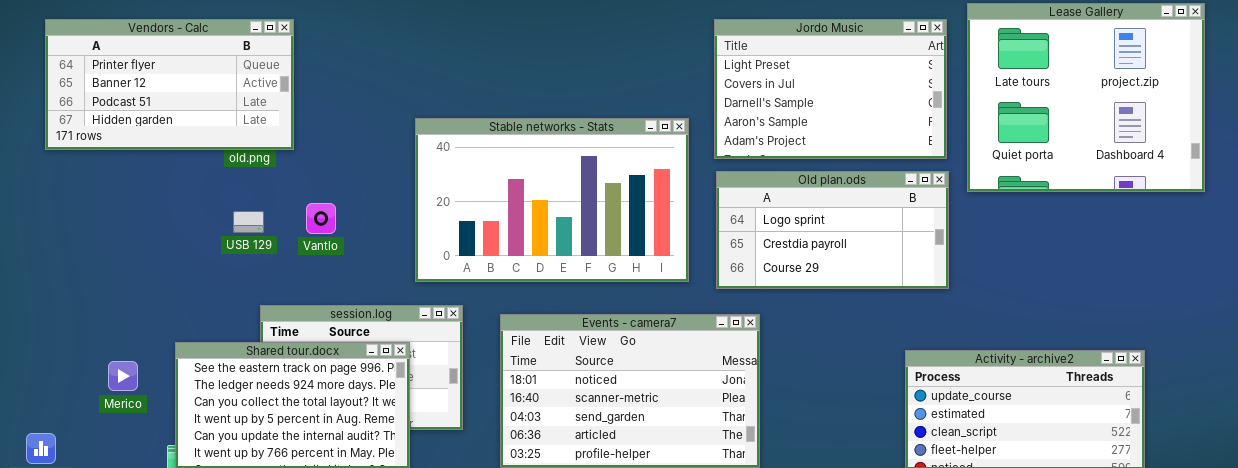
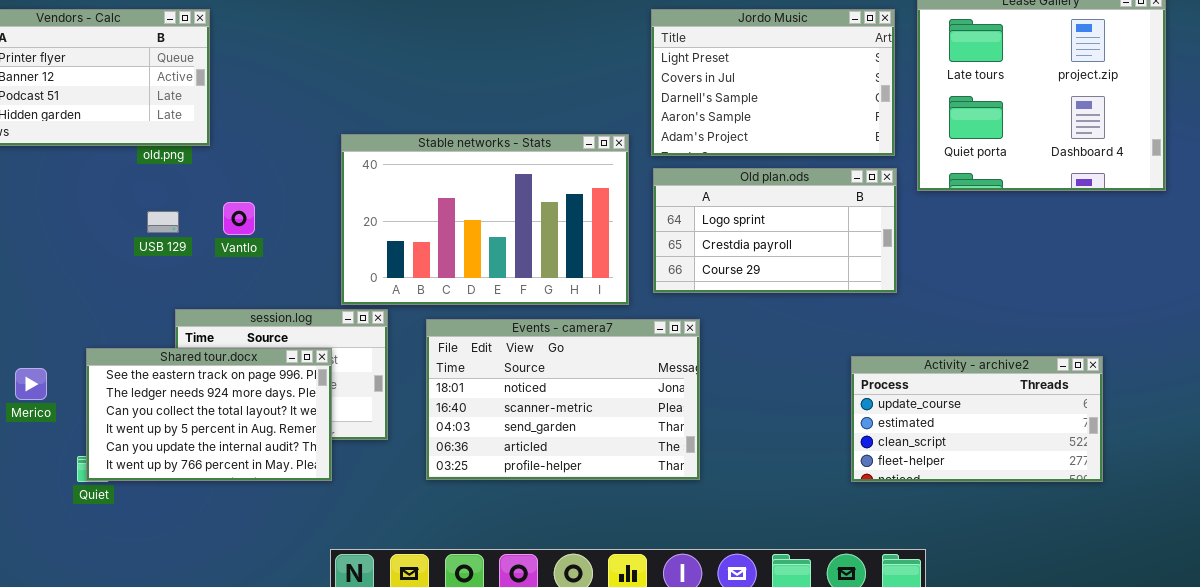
Stable networks - Stats: [415,118,689,282] -> [341,134,629,305], moved

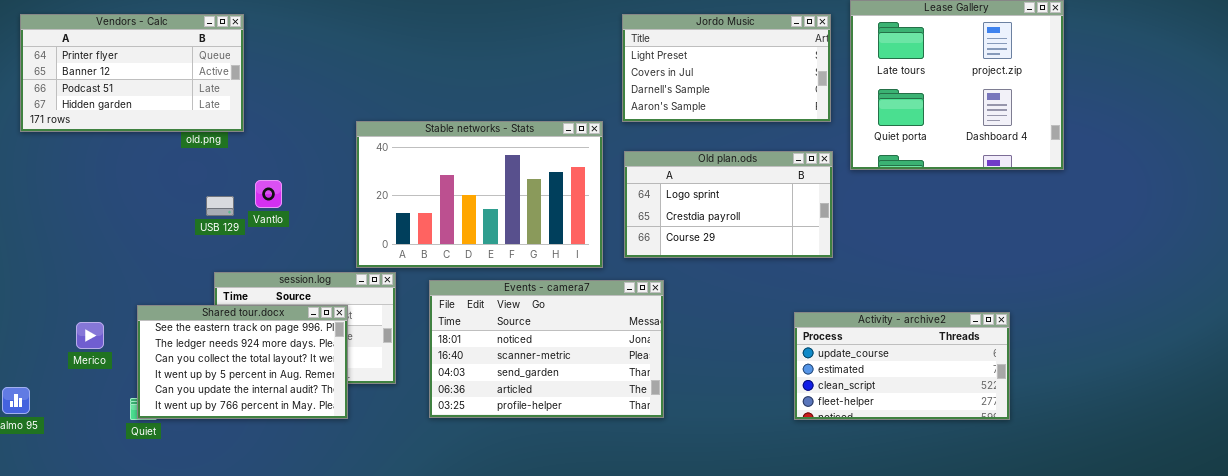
Jordo Music: [651,9,895,156] -> [622,14,831,122], resized
USB 129: [147,211,179,233] -> [206,196,234,216], moved

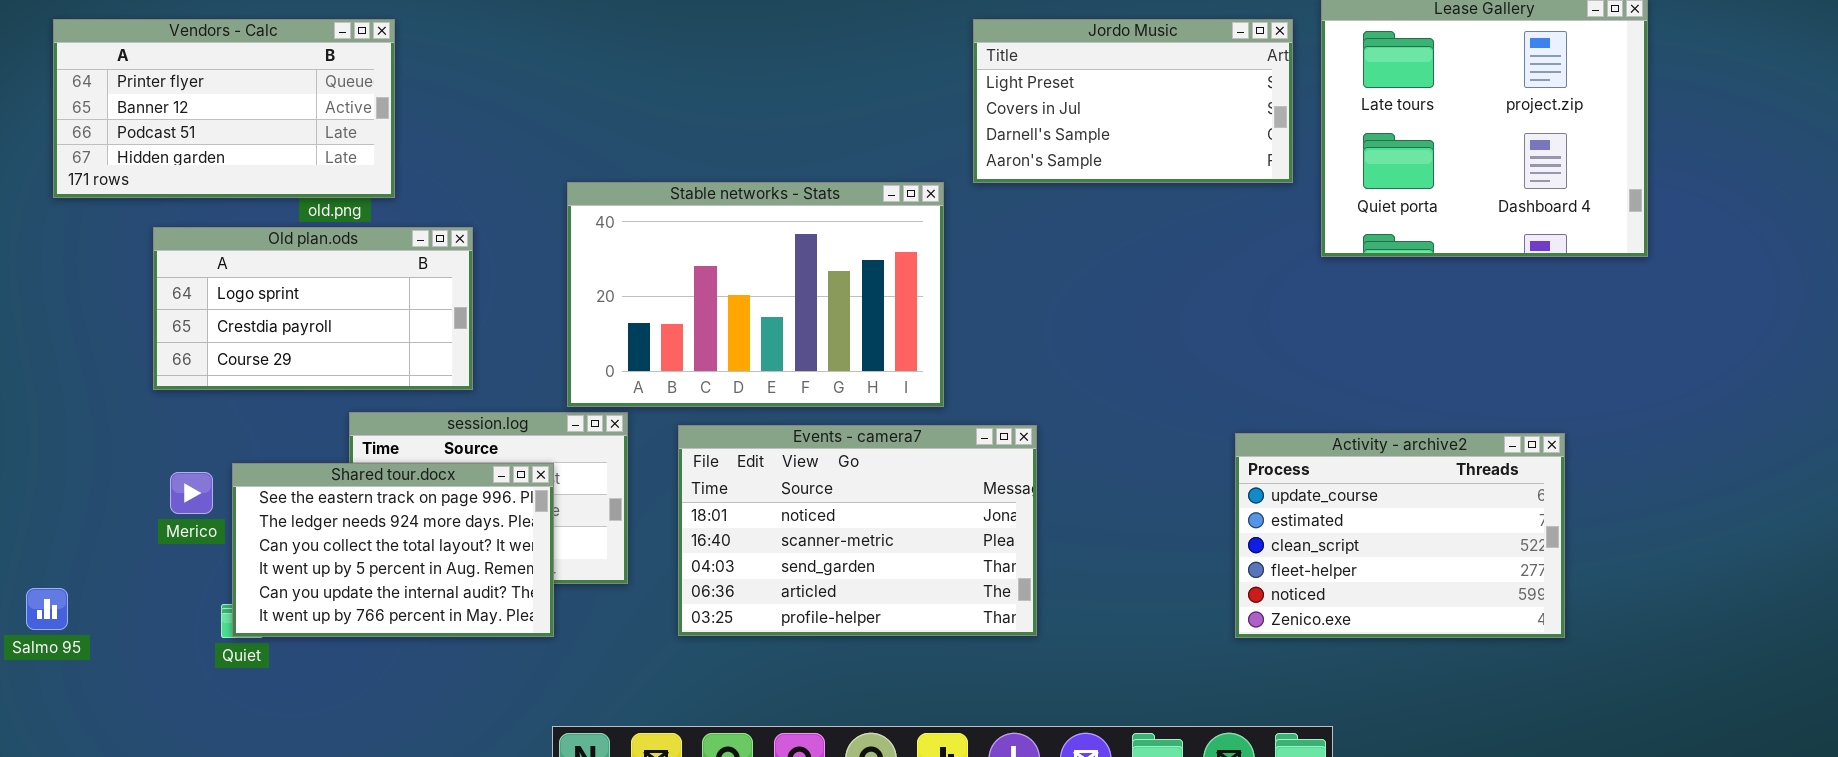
Old plan.ods: [624,151,833,258] -> [153,227,473,390], moved
Activity - archive2: [794,312,1010,420] -> [1235,433,1565,638], resized
Merico: [76,322,104,349] -> [170,472,213,514], moved

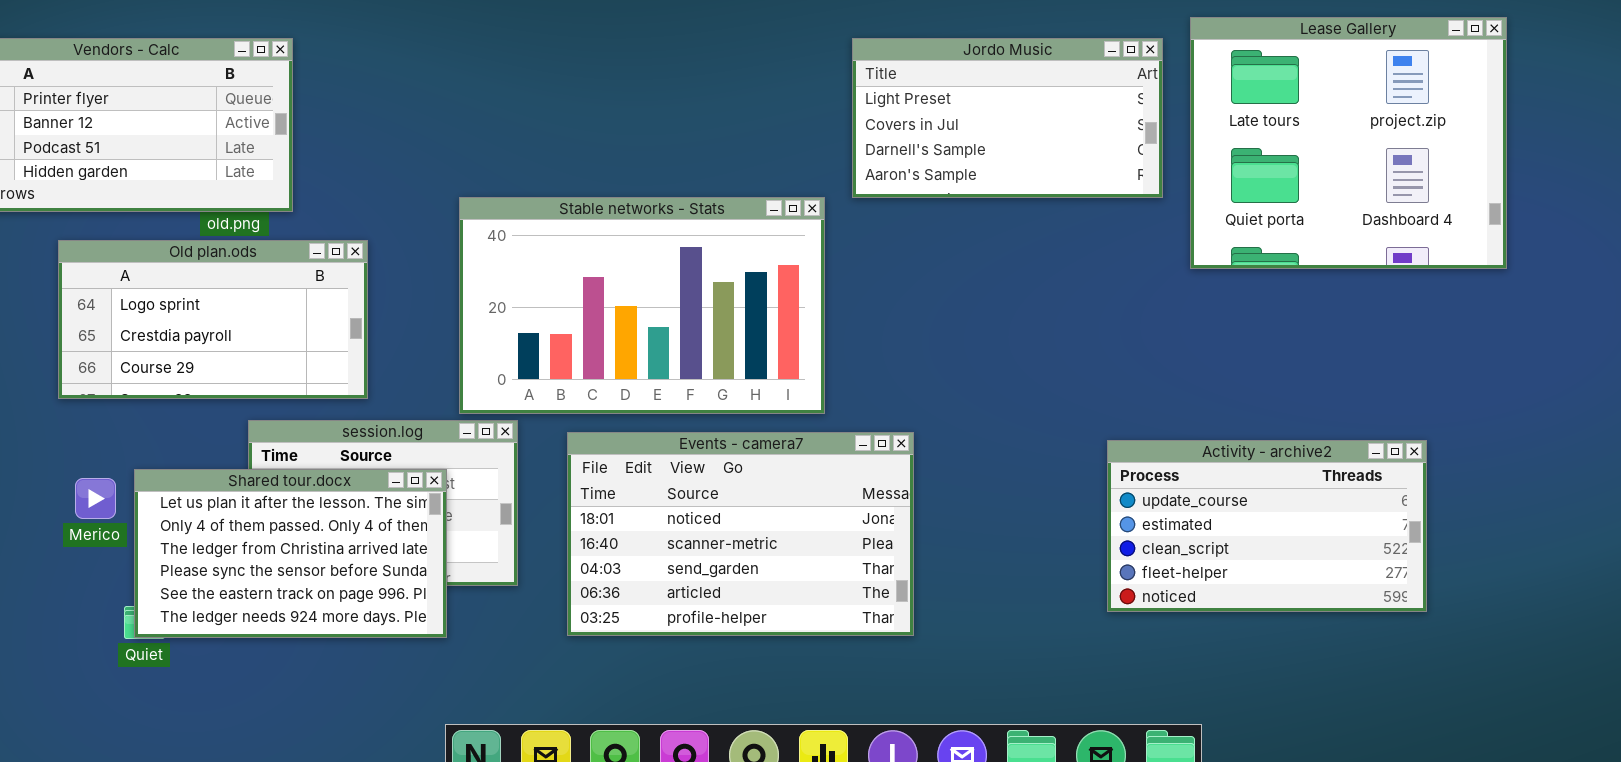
Activity - archive2: [1235,433,1565,638] -> [1107,440,1427,612], resized
Shared tour.docx: [232,463,554,637] -> [134,469,447,638], scrolled up 4 rows

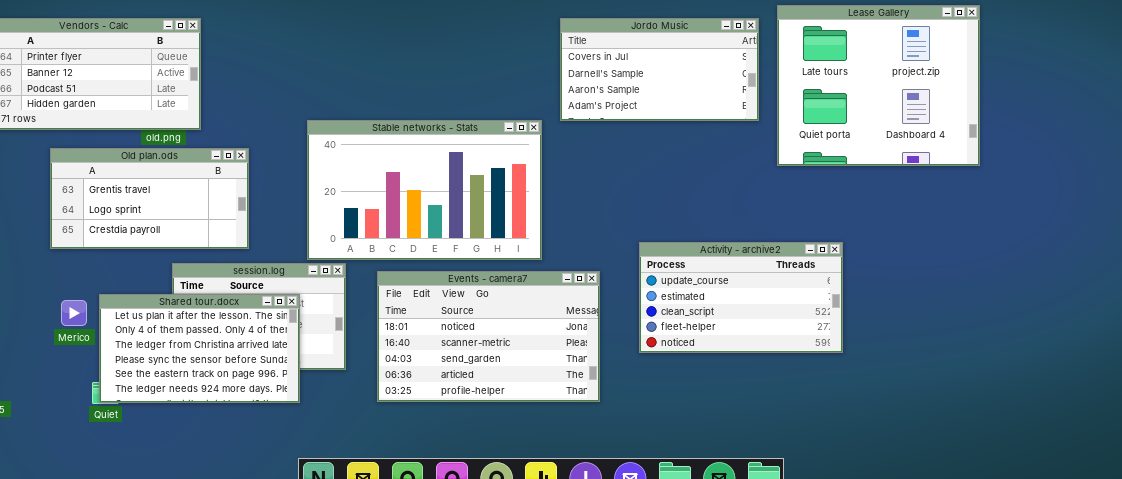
Jordo Music: [852,38,1163,198] -> [560,18,759,121], scrolled down 1 row
Old plan.ods: [58,240,368,399] -> [50,148,249,249], scrolled up 1 row
Activity - archive2: [1107,440,1427,612] -> [639,242,843,353], moved

